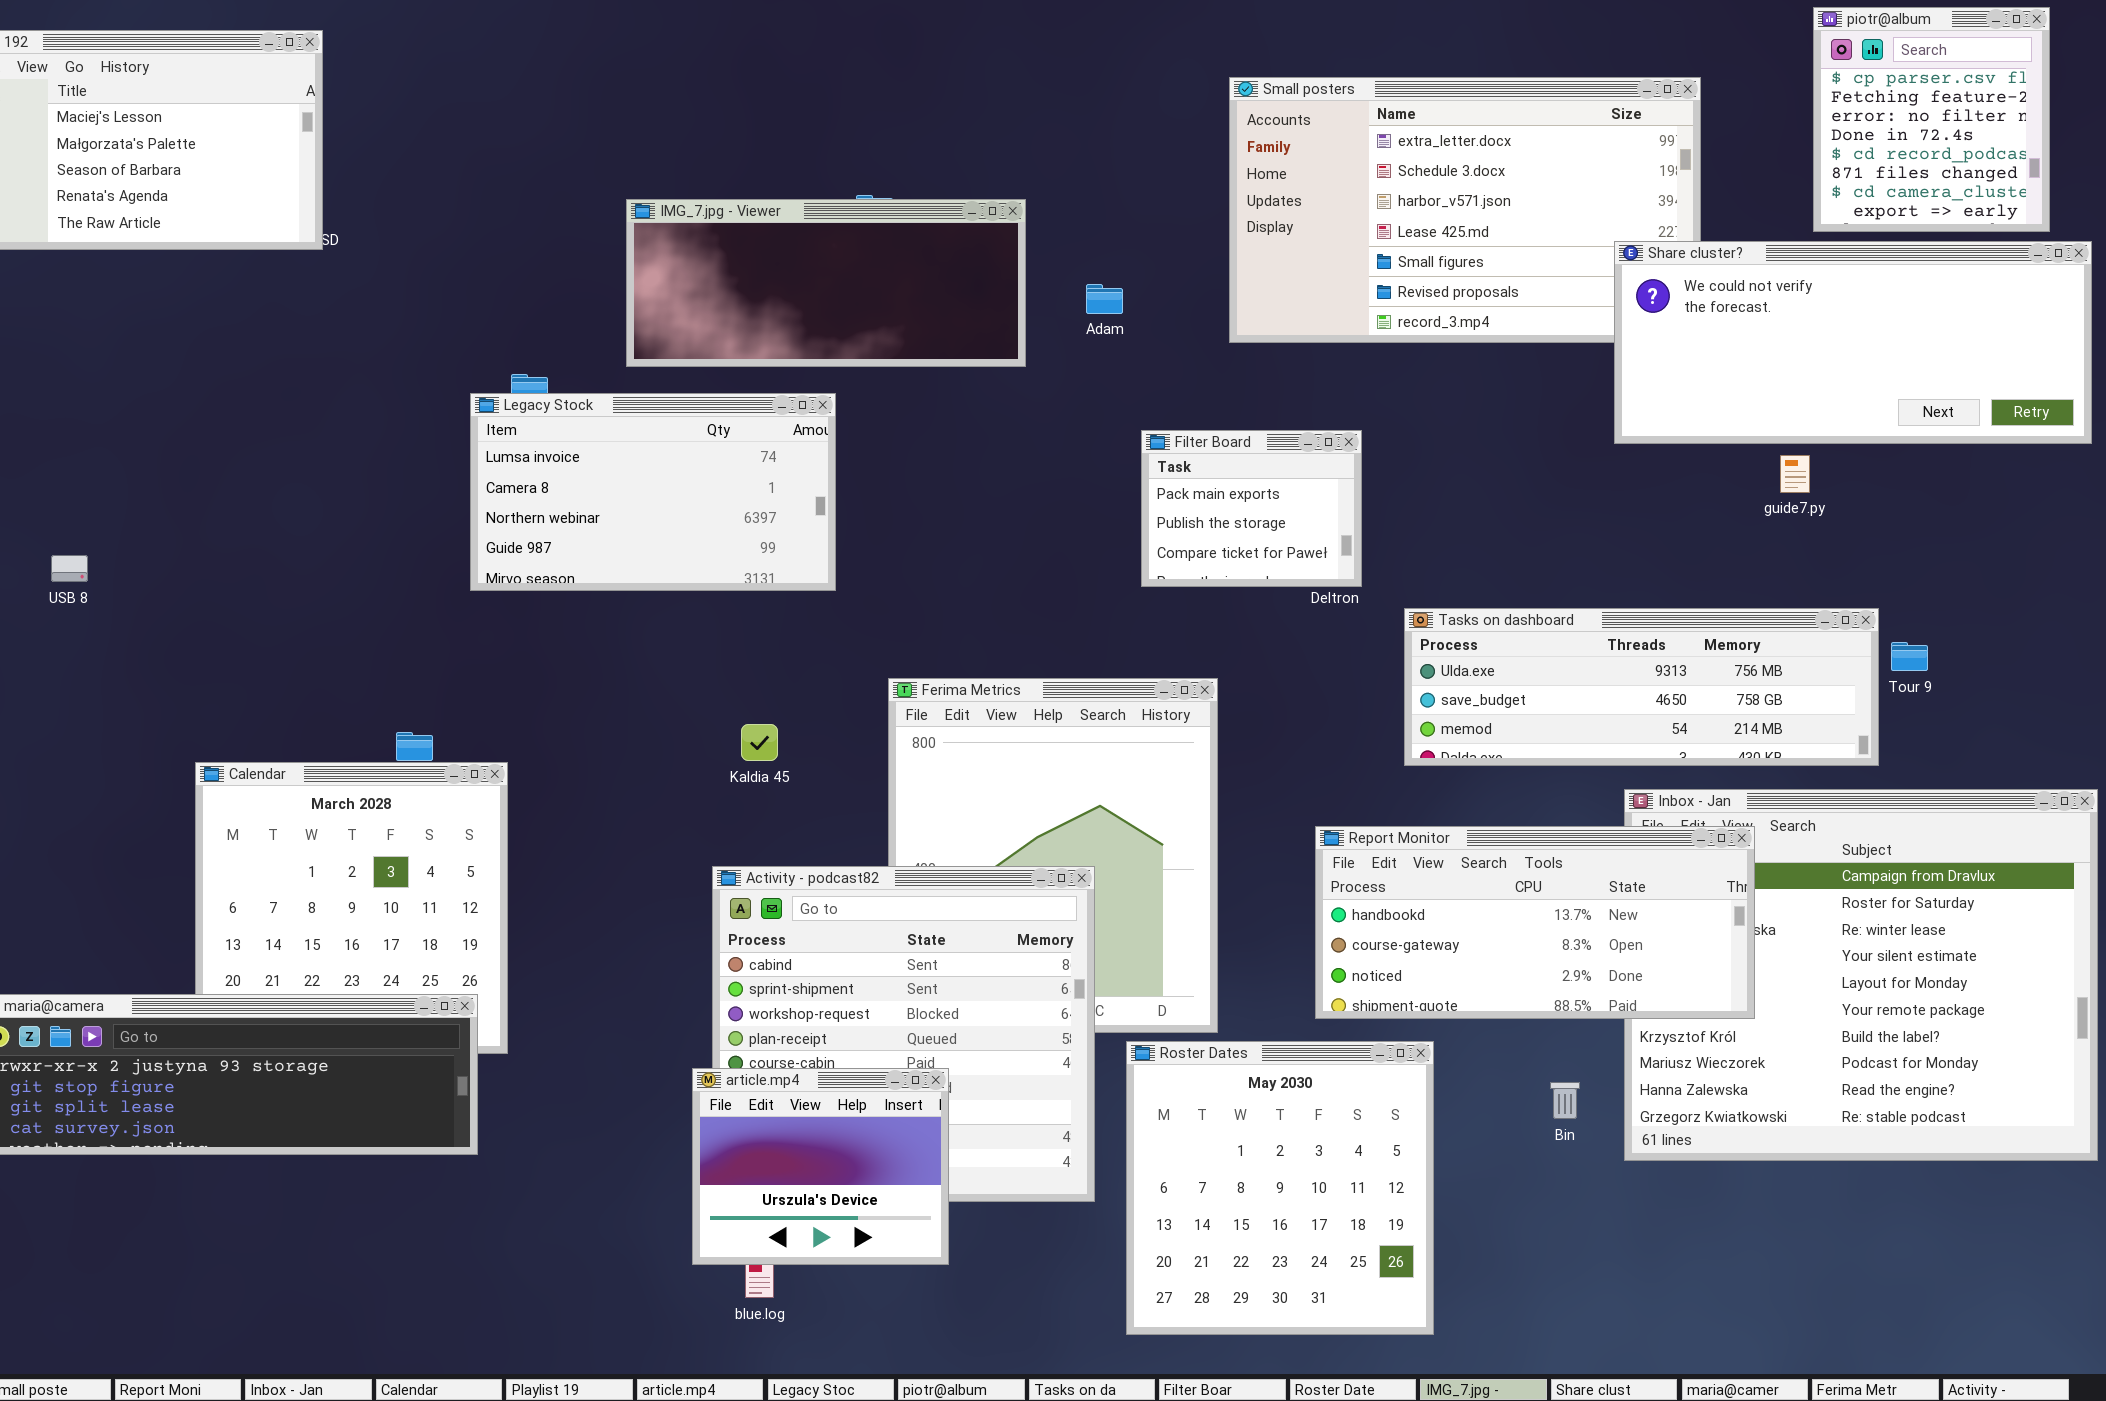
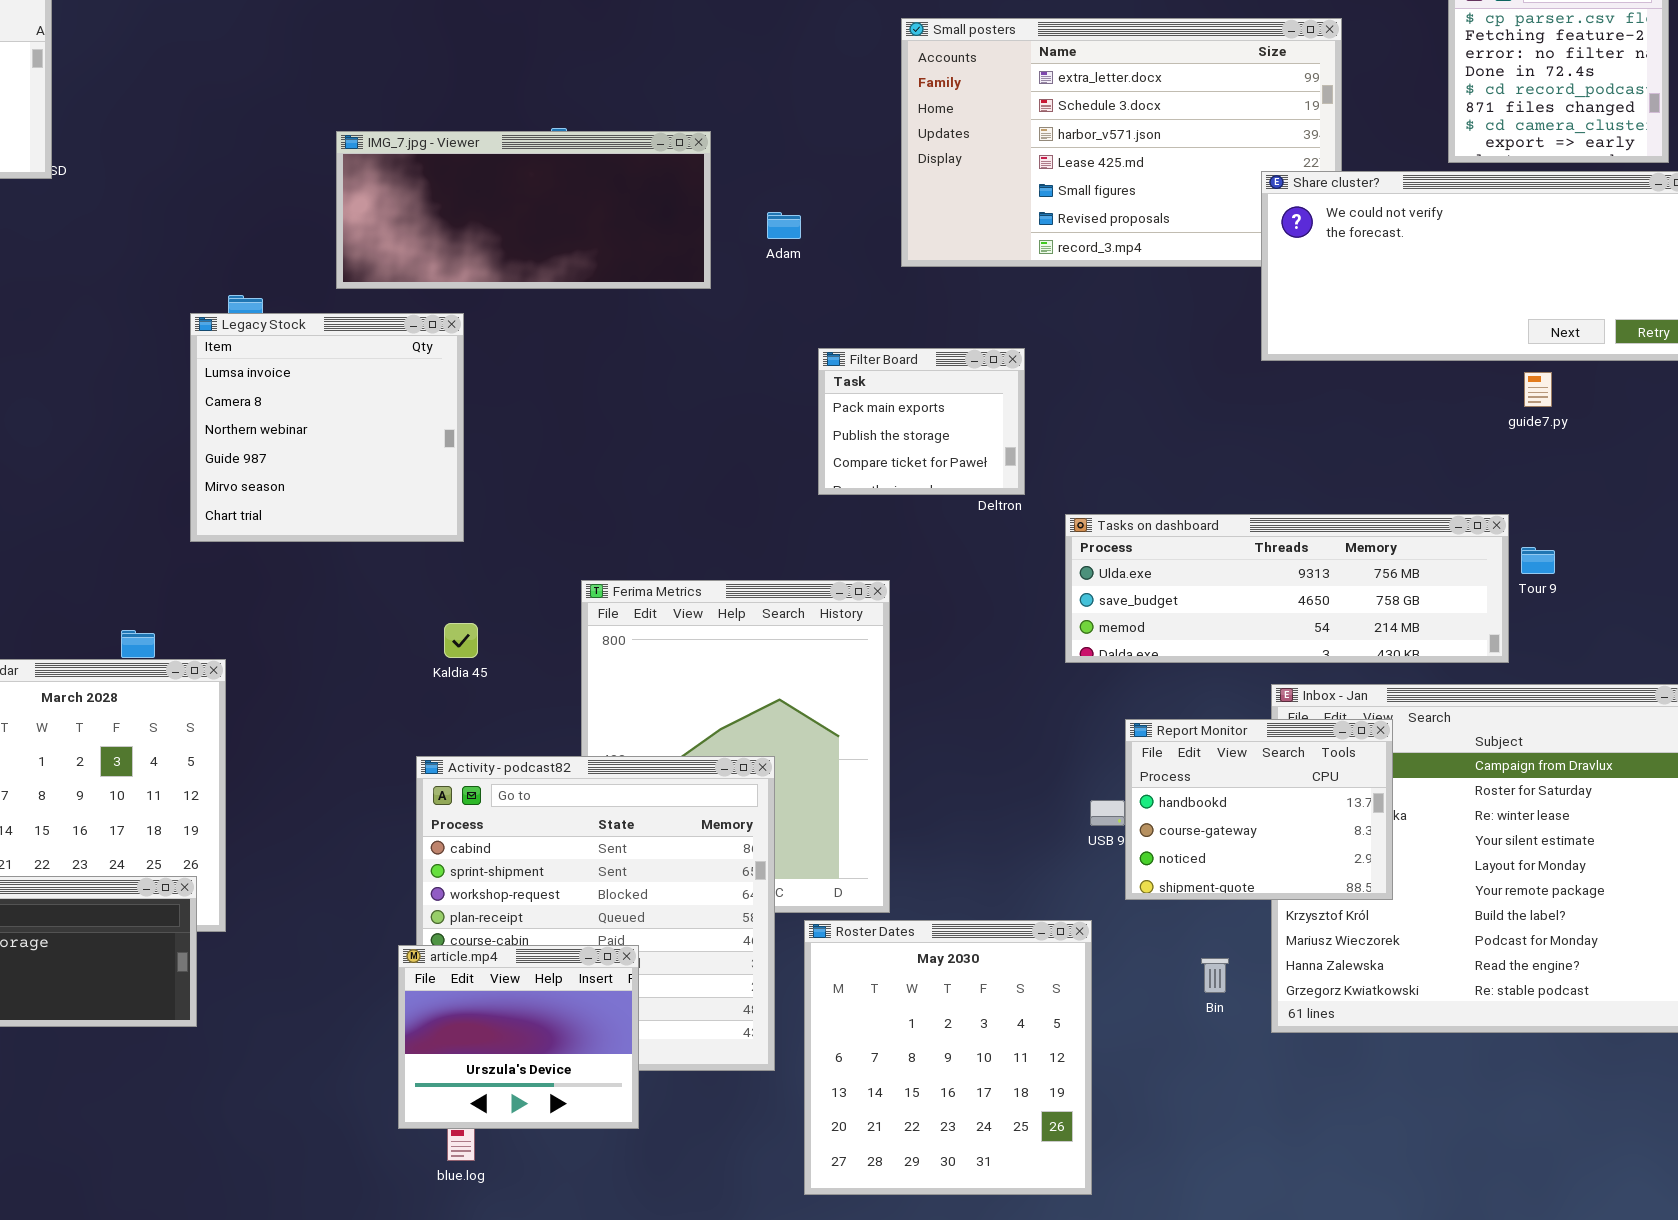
Legacy Stock: [470,393,836,591] -> [190,313,464,542], resized
guide7.py: [1780,455,1810,493] -> [1524,372,1552,407], moved
Report Monitor: [1315,826,1755,1019] -> [1125,719,1393,900], resized

